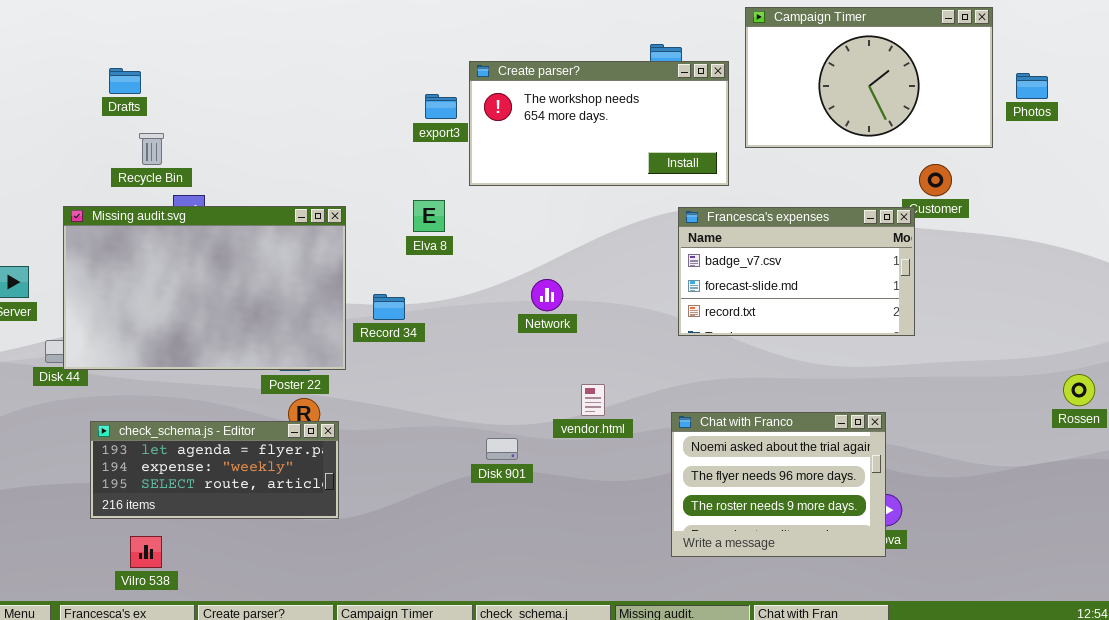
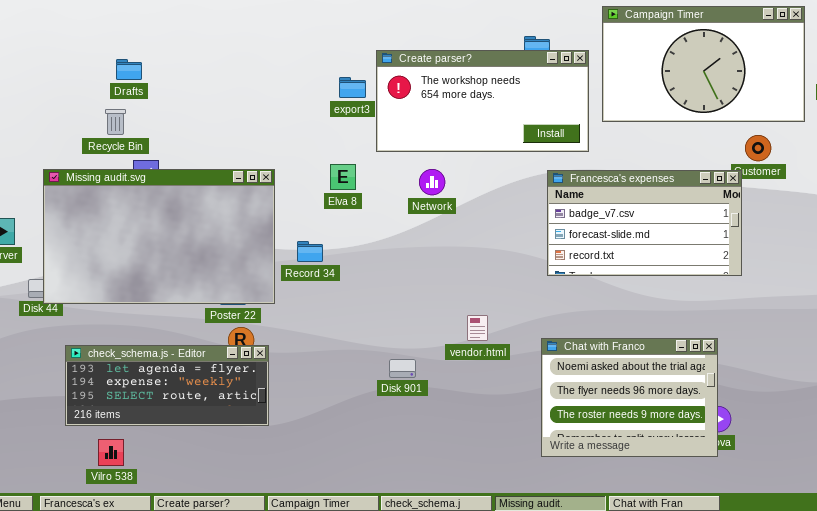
Drafts: [109,68,141,94] -> [116,59,142,80], moved
Network: [531,279,563,311] -> [419,169,445,195], moved

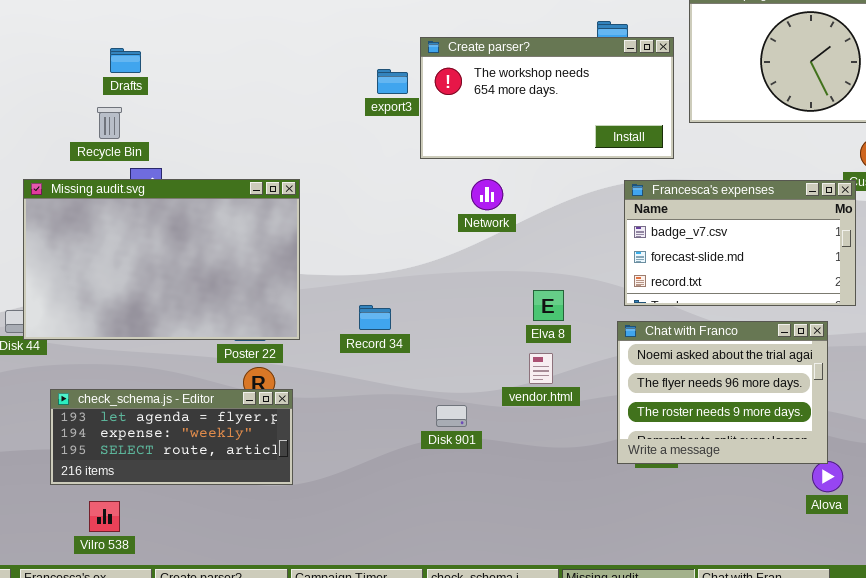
Elva 8: [330,164,356,190] -> [533,290,564,321], moved
Record 34: [297,241,323,262] -> [359,305,391,330], moved
Chat with Franco: [541,338,718,457] -> [617,321,828,464], moved

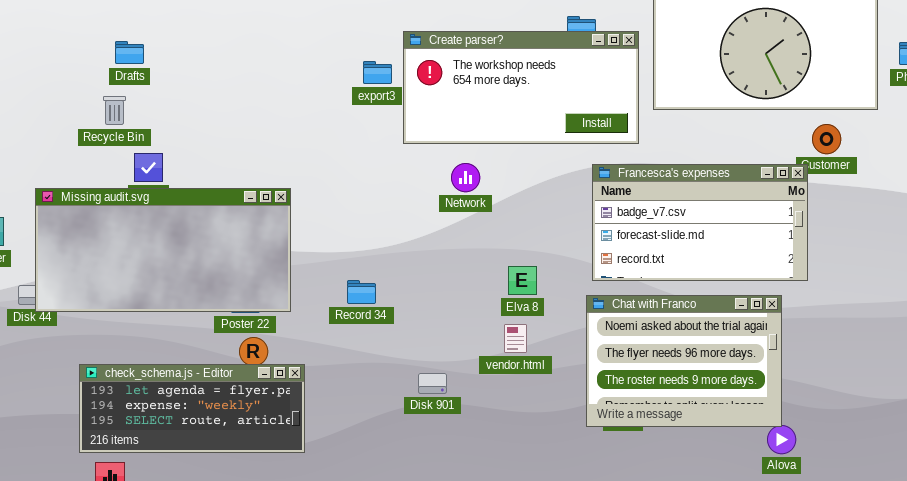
Missing audit.svg: [23,179,300,340] -> [35,188,291,312], resized
check_schema.js - Editor: [50,389,293,485] -> [79,364,305,453], moved

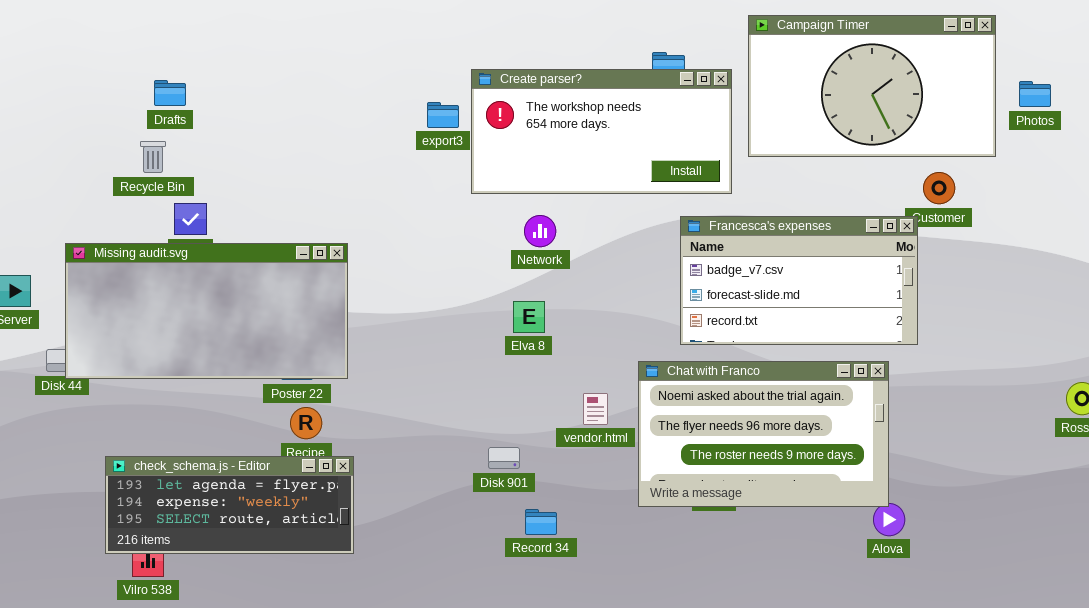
Elva 8: [508,266,537,295] -> [513,301,545,333], moved
Record 34: [347,280,376,304] -> [525,509,557,535], moved
Chat with Franco: [586,295,782,427] -> [638,361,889,507], resized
check_schema.js - Editor: [79,364,305,453] -> [105,456,354,554], moved

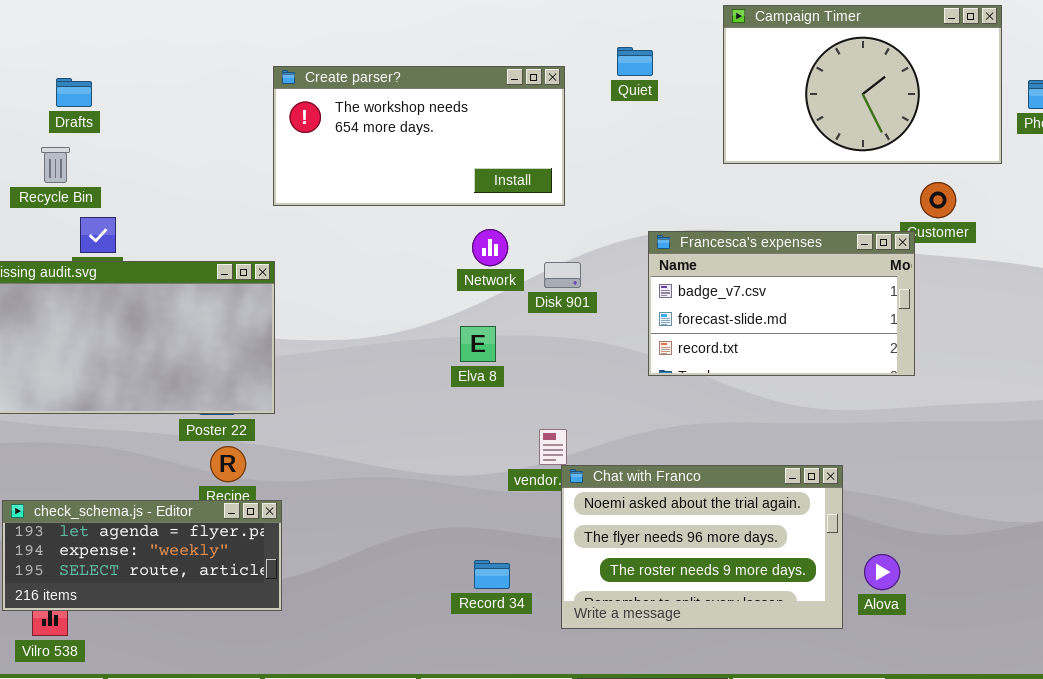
Create parser?: [471,69,732,194] -> [273,66,565,206], moved
Chat with Franco: [638,361,889,507] -> [561,465,843,629], moved
Disk 901: [488,447,520,469] -> [544,262,581,288], moved

